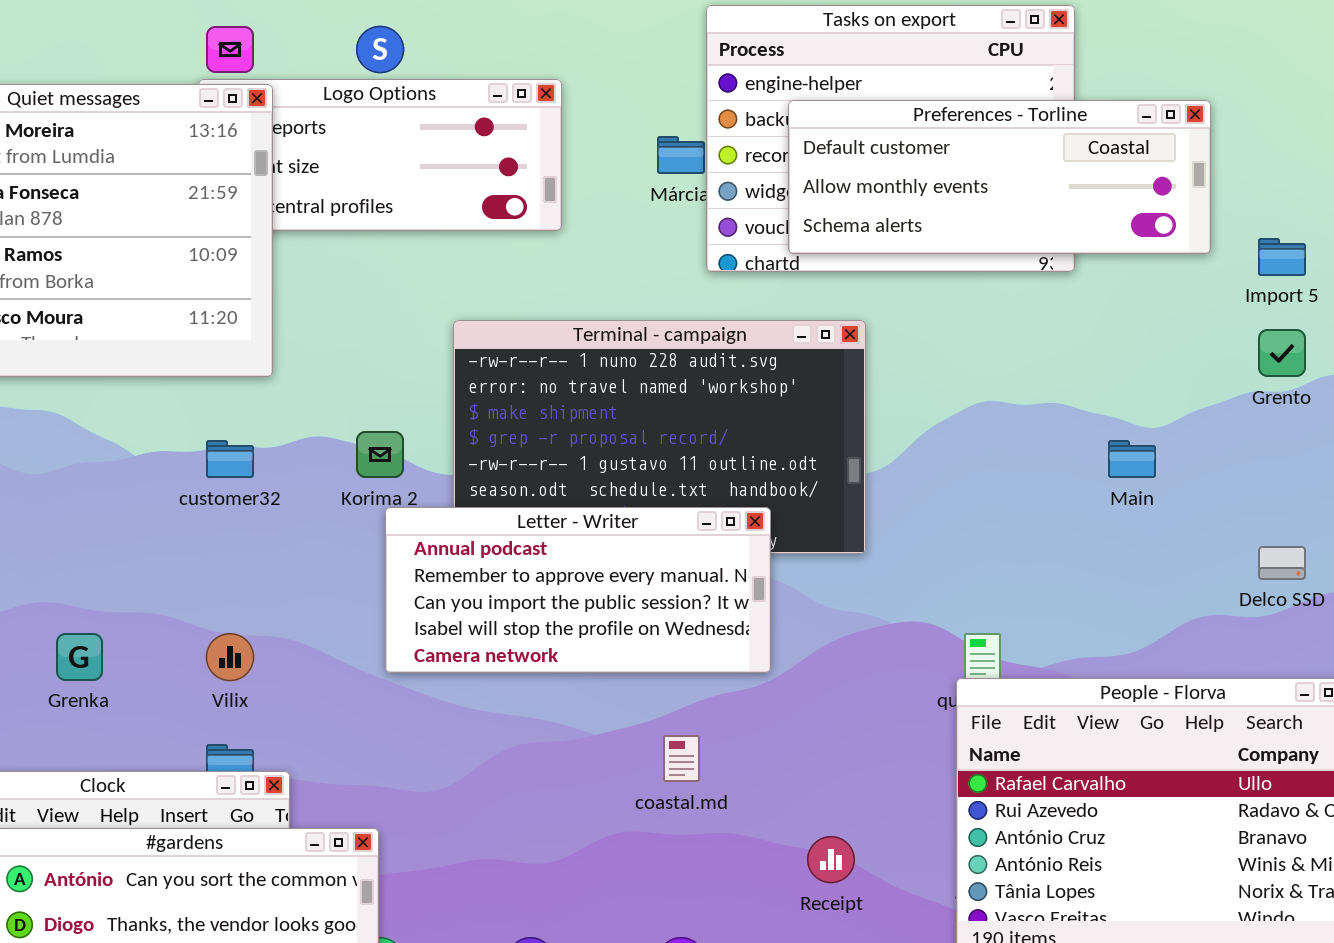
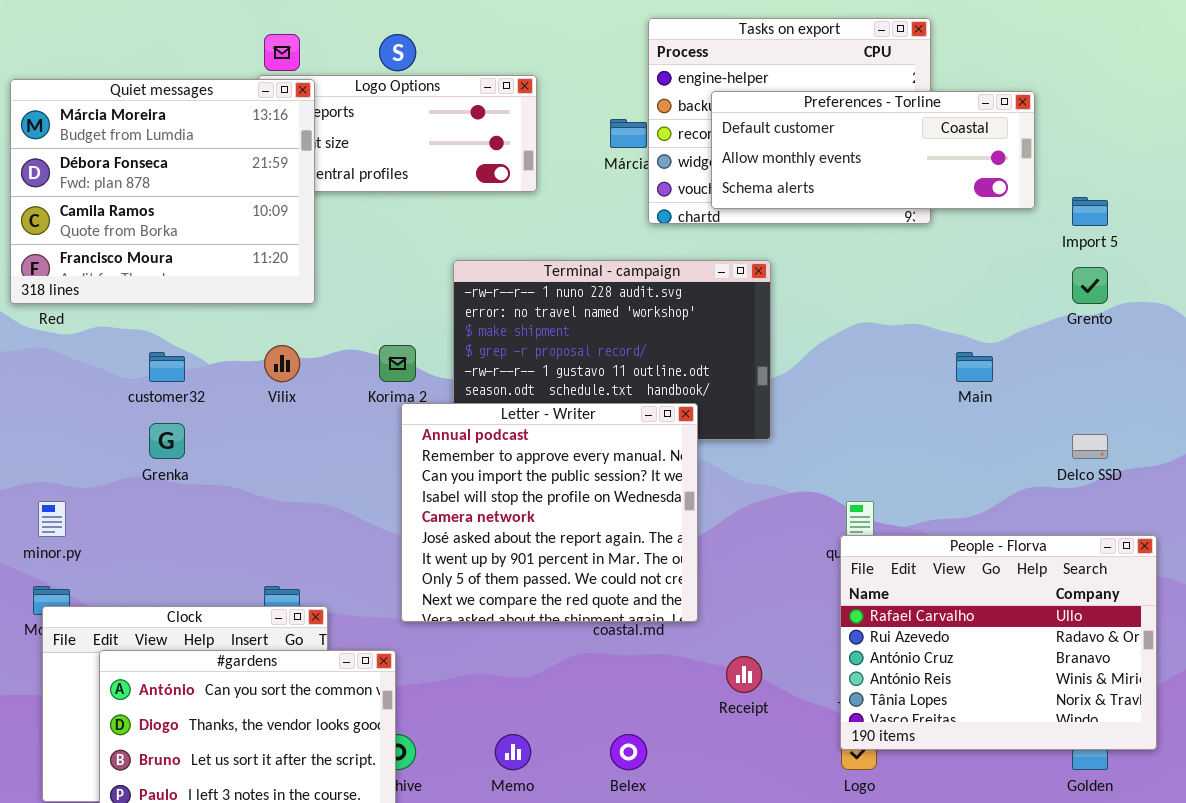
customer32: [206,440,254,478] -> [149,352,185,382], moved
Letter - Writer: [385,507,771,673] -> [401,403,698,622], resized
Grenka: [56,633,103,681] -> [149,423,185,459], moved
Vilix: [206,633,254,681] -> [264,345,300,382], moved

